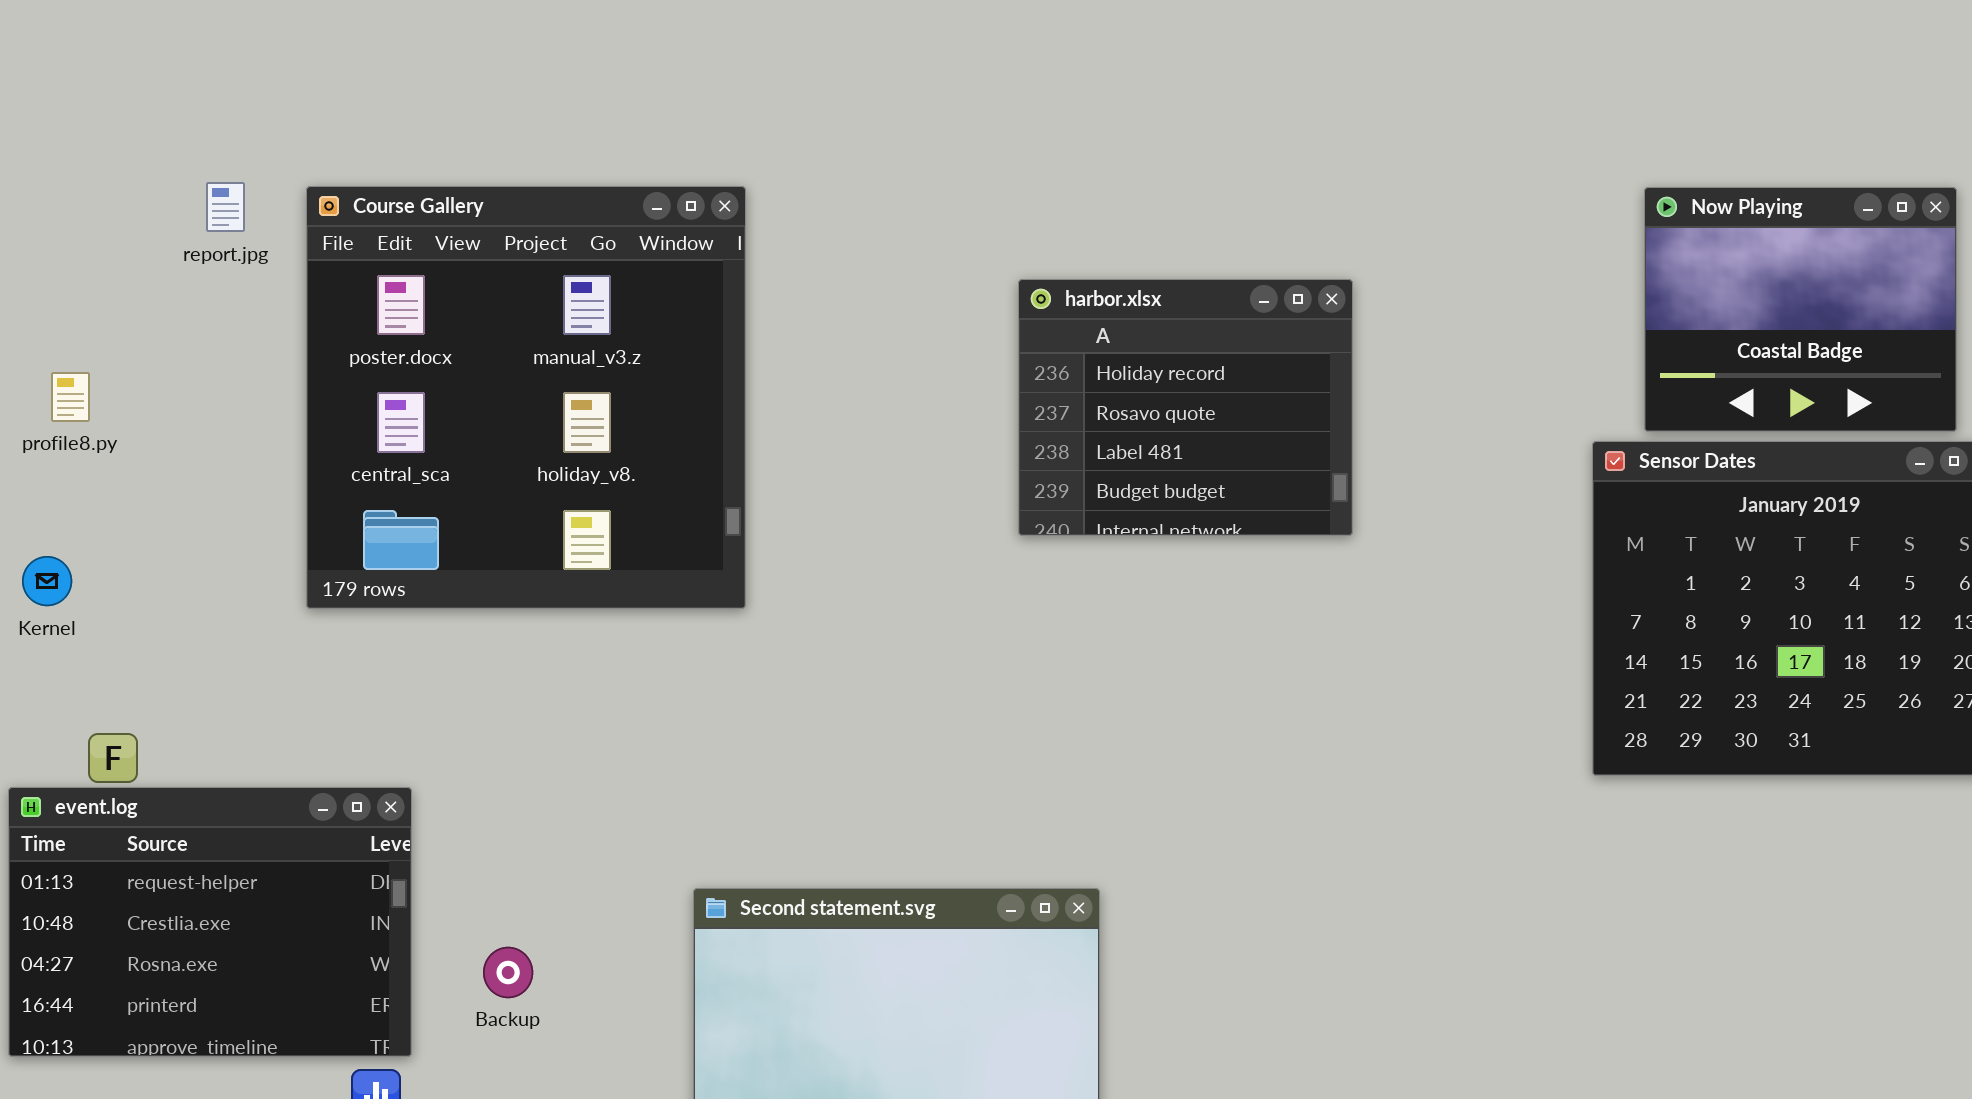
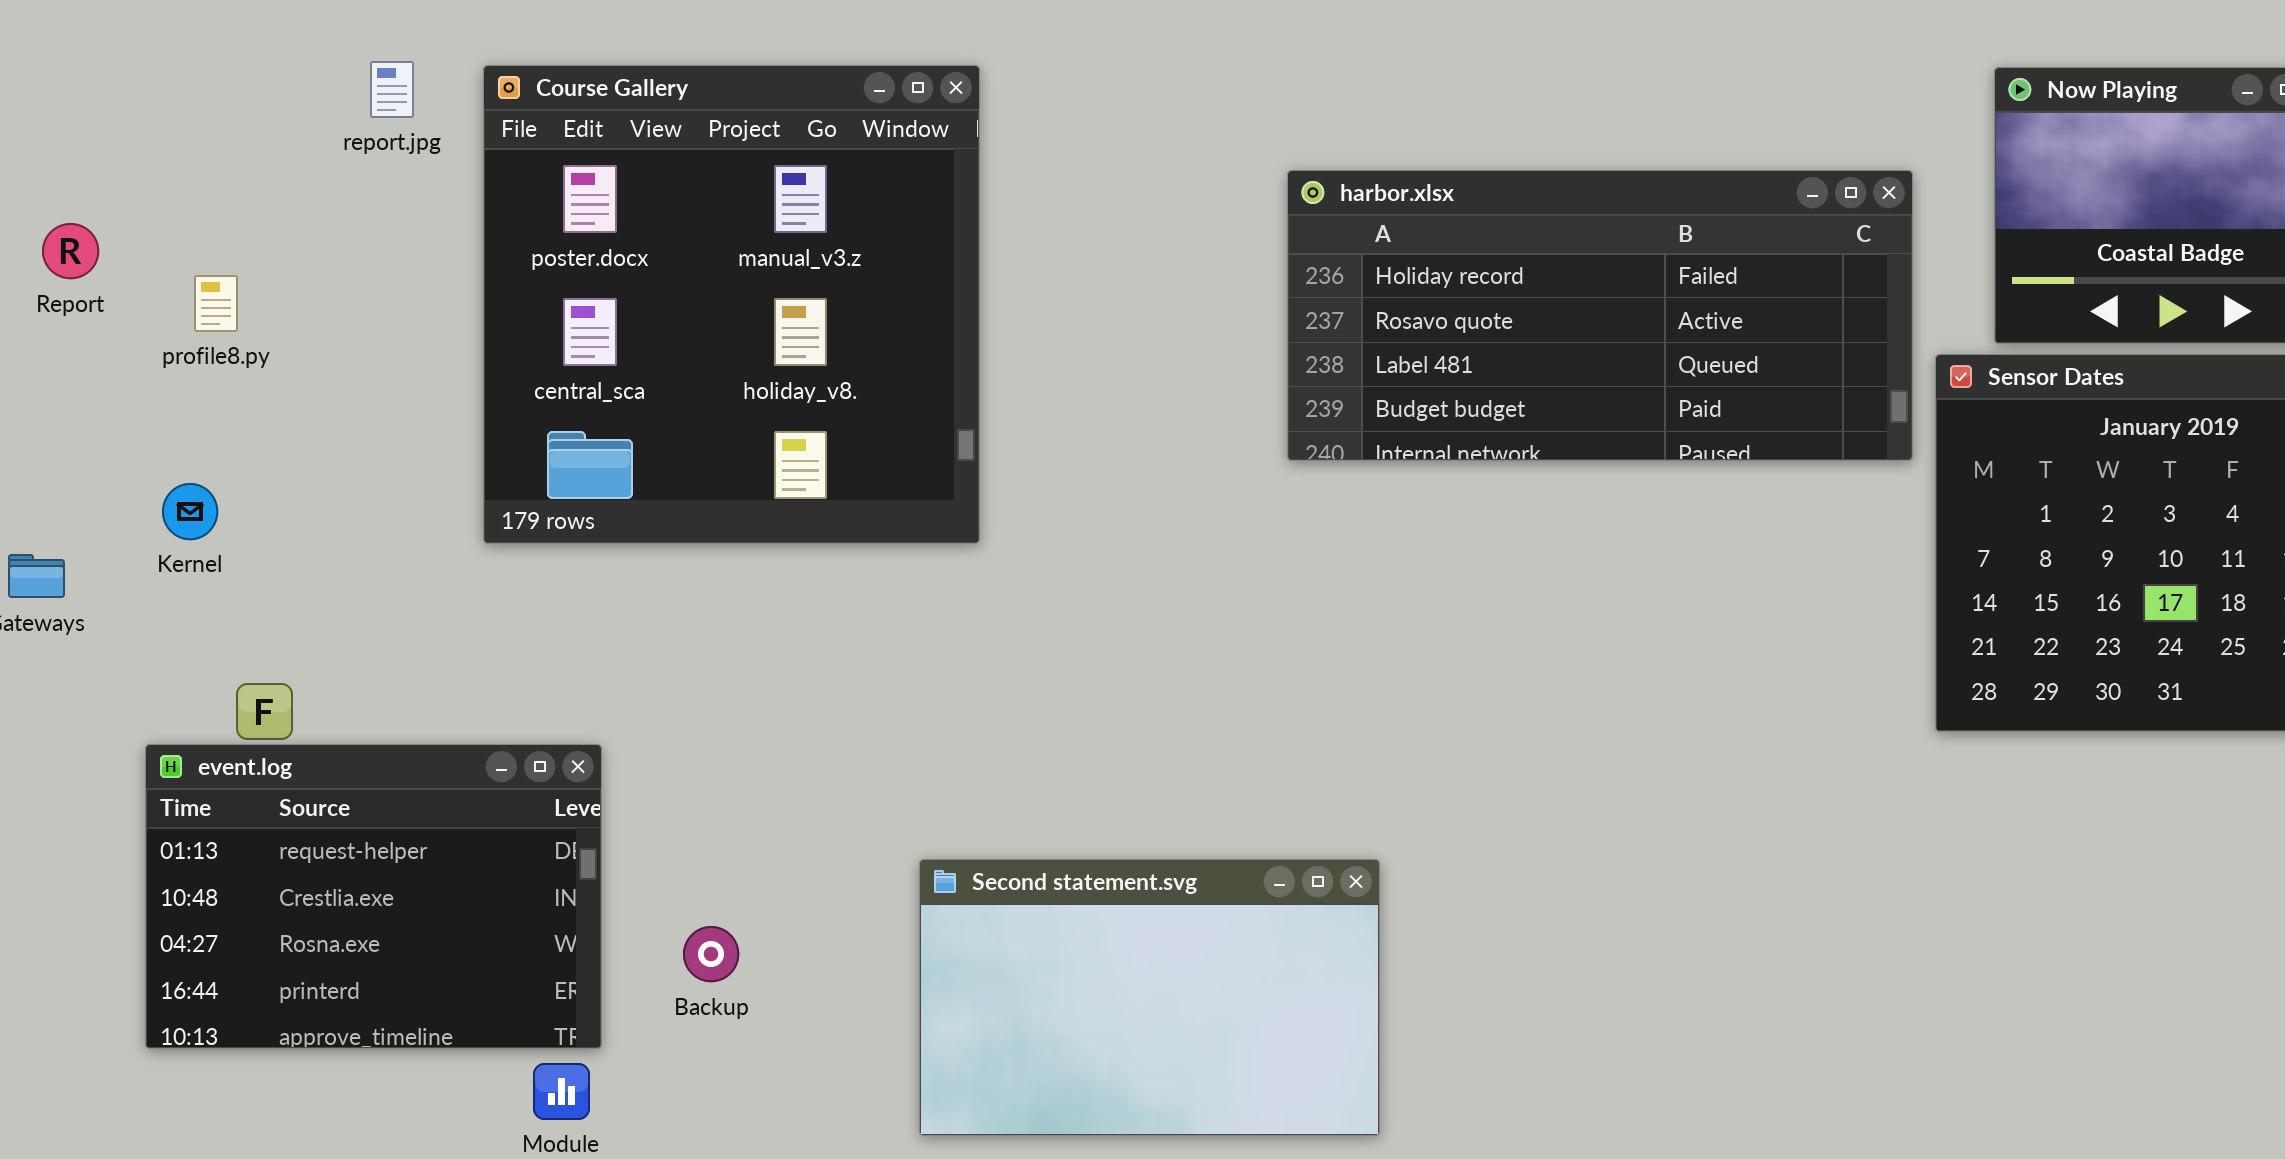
harbor.xlsx: [1018,279,1353,536] -> [1287,170,1913,461], resized

